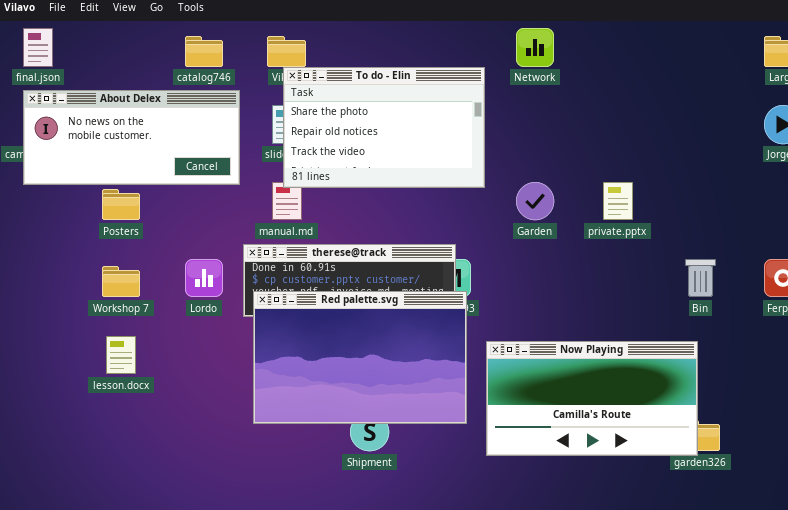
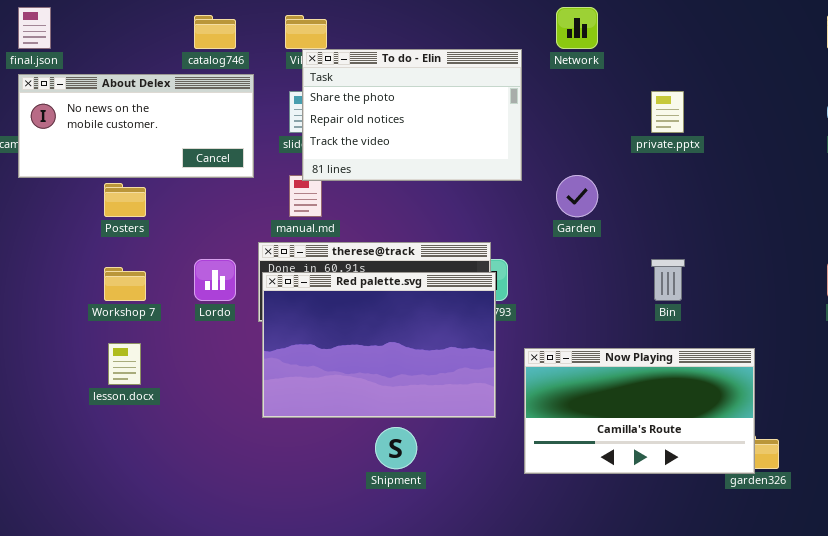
private.pptx: [603,182,633,220] -> [651,91,684,133], moved
Bin: [685,259,716,297] -> [651,259,685,301], moved
Red palette.svg: [253,291,467,424] -> [262,272,496,418], moved

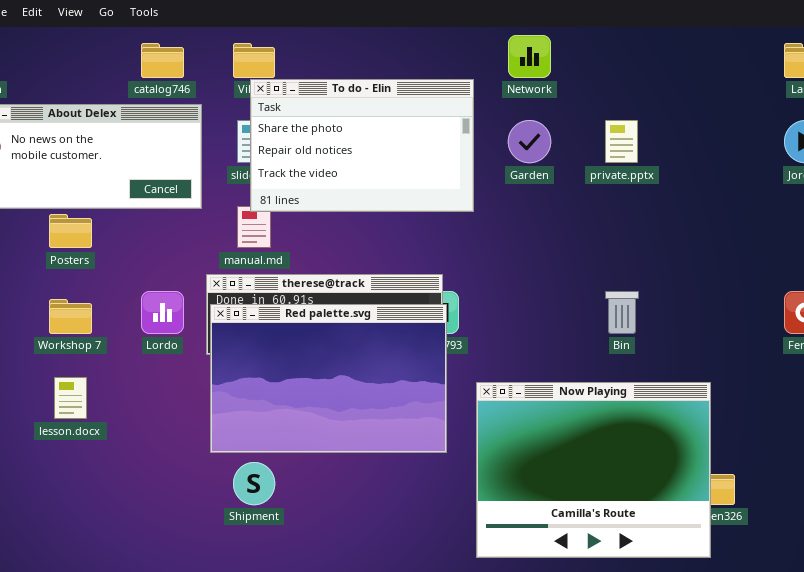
Garden: [556,175,598,217] -> [508,120,551,163], moved
Now Playing: [524,348,755,474] -> [476,382,711,558], resized
Shipment: [375,427,417,469] -> [233,462,275,505], moved

